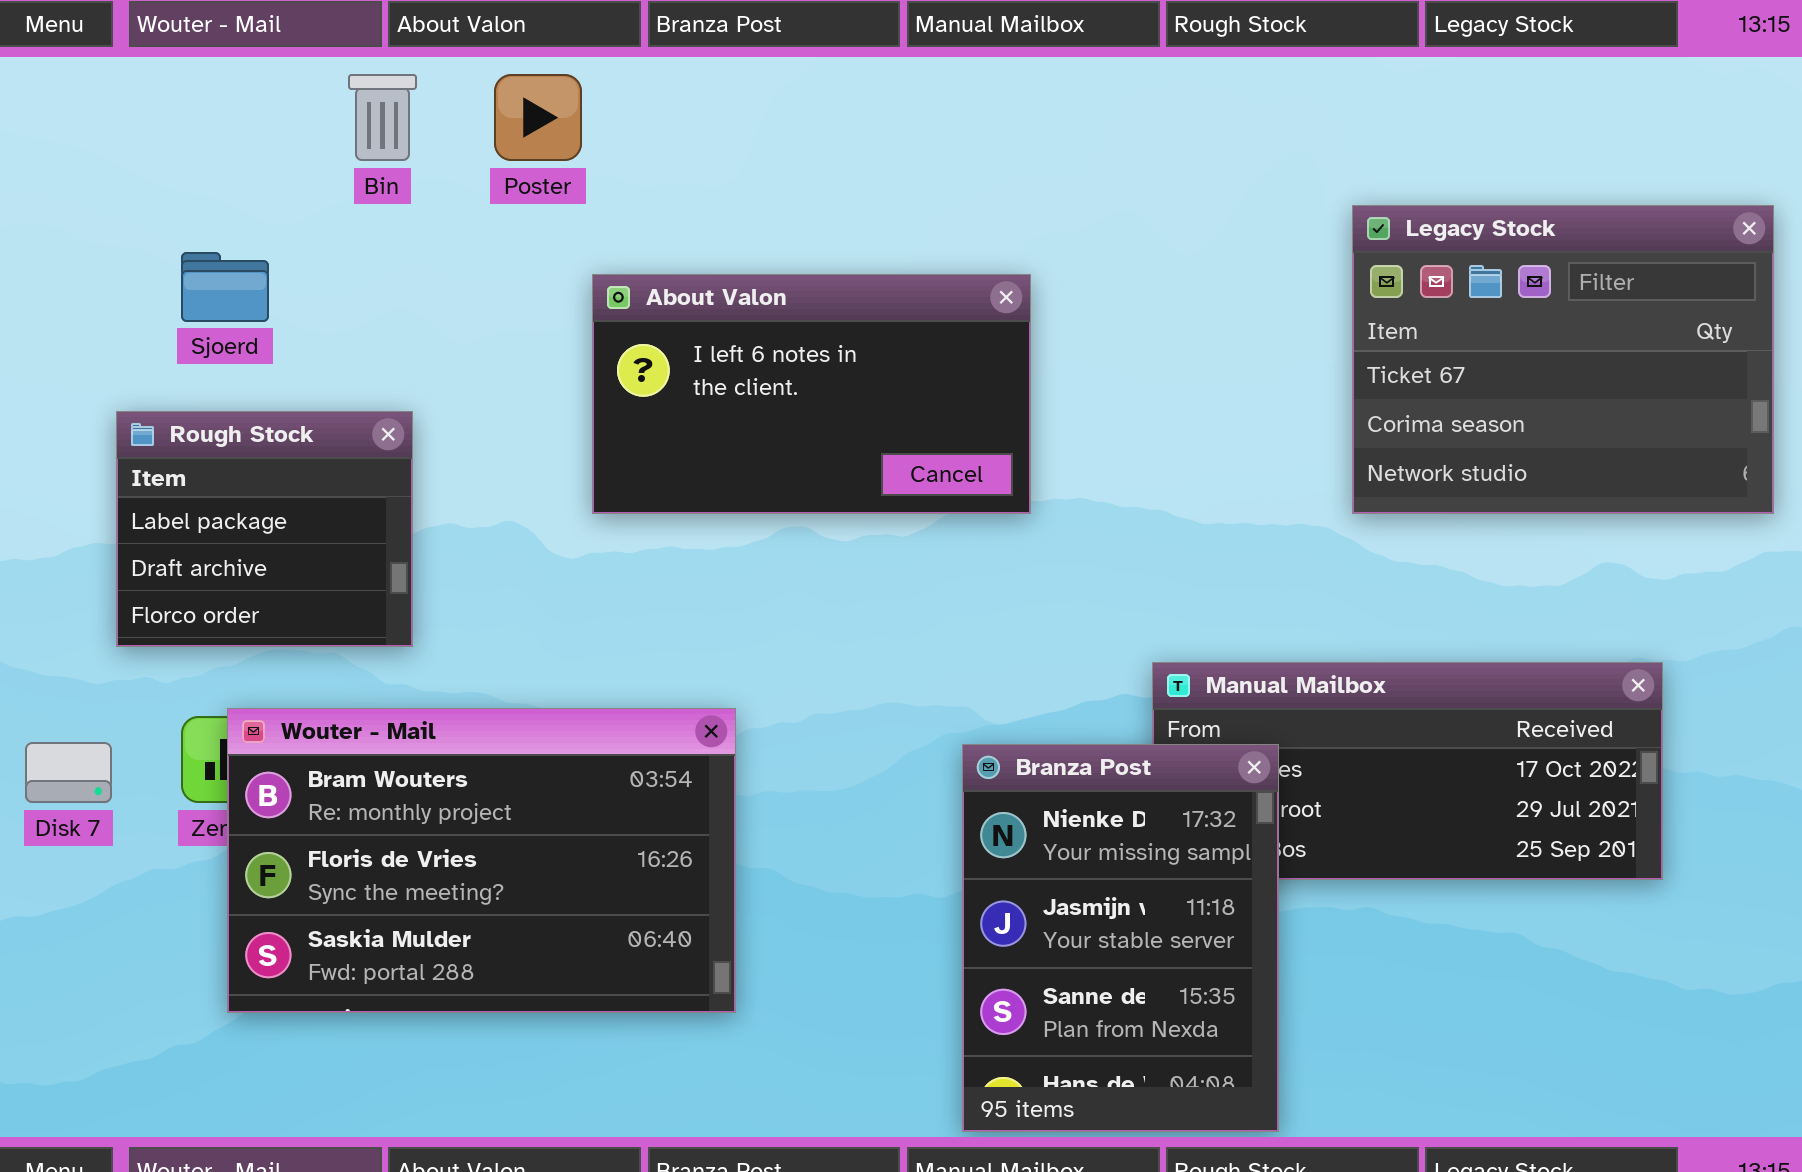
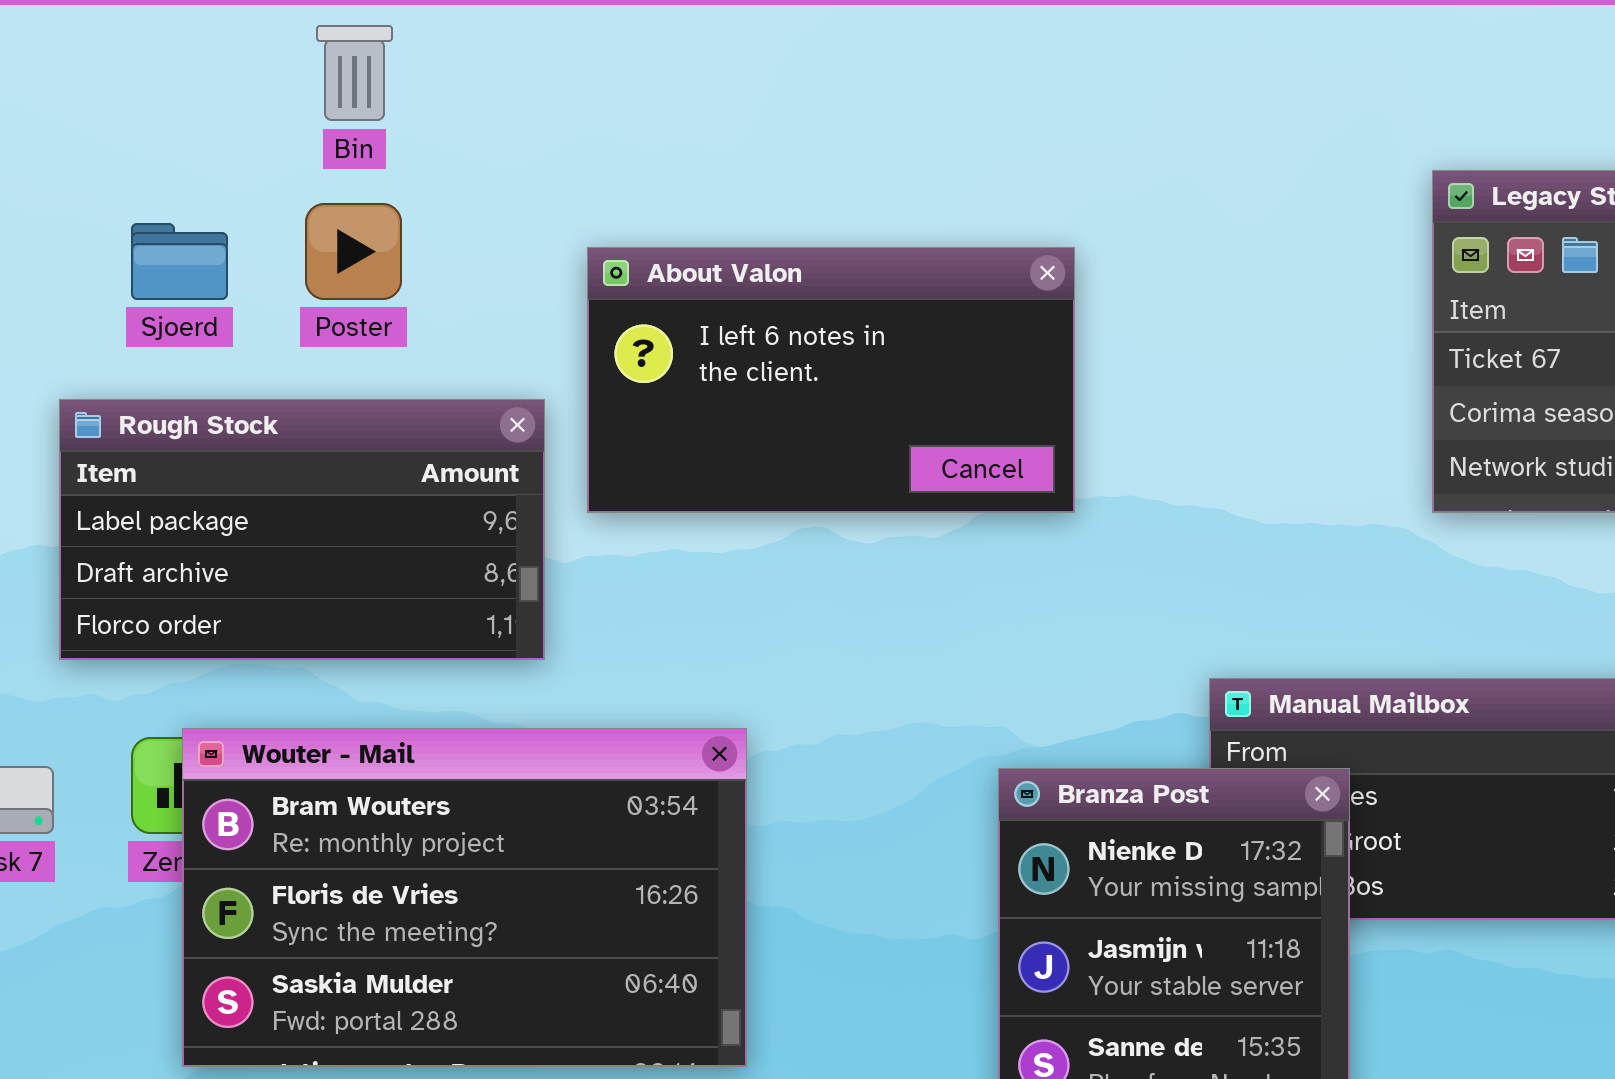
Poster: [494,74,582,161] -> [305,203,402,300], moved
Rough Stock: [116,411,413,647] -> [59,399,545,660], resized

